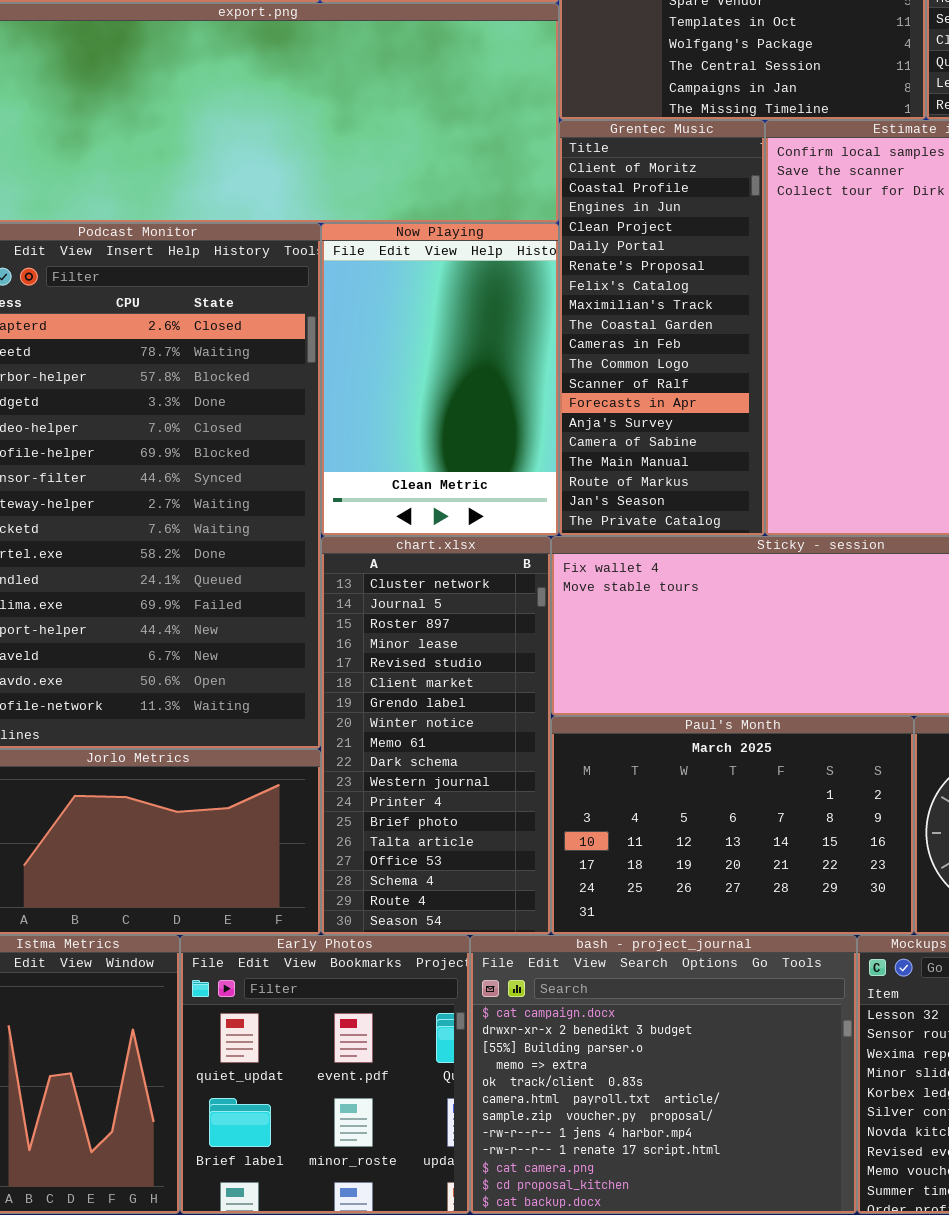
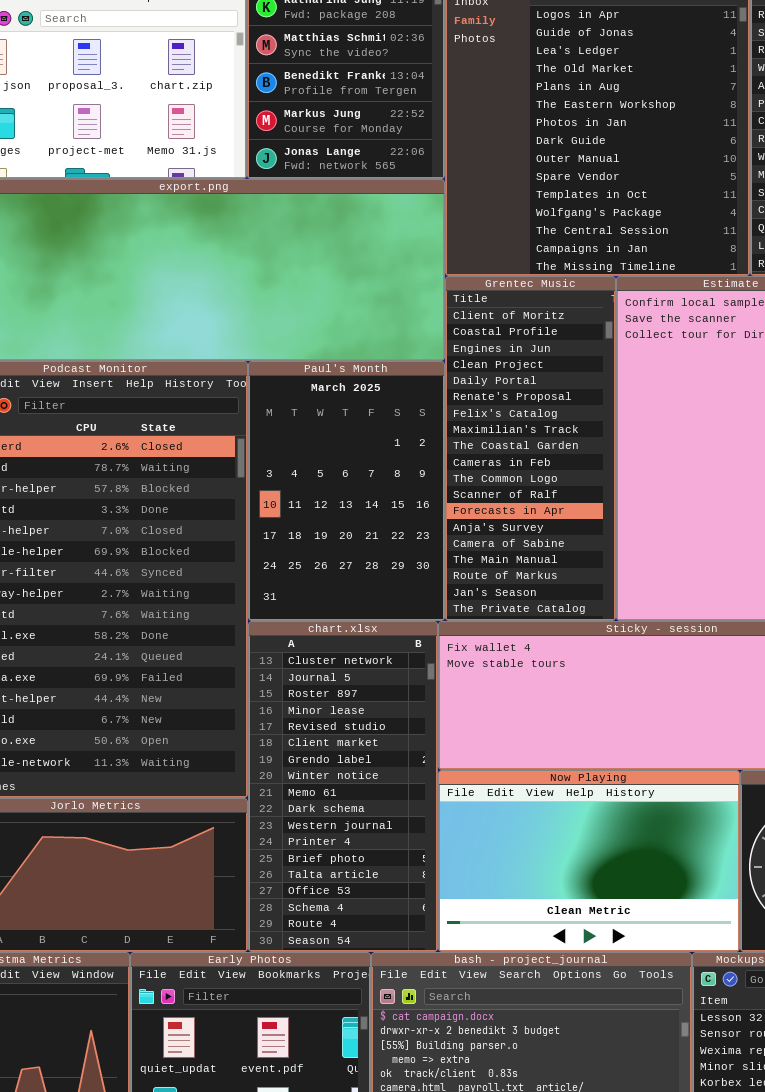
Now Playing: [321,223,559,536] -> [438,770,740,952], moved, resized
Paul's Month: [551,716,914,935] -> [248,361,445,621], moved, resized

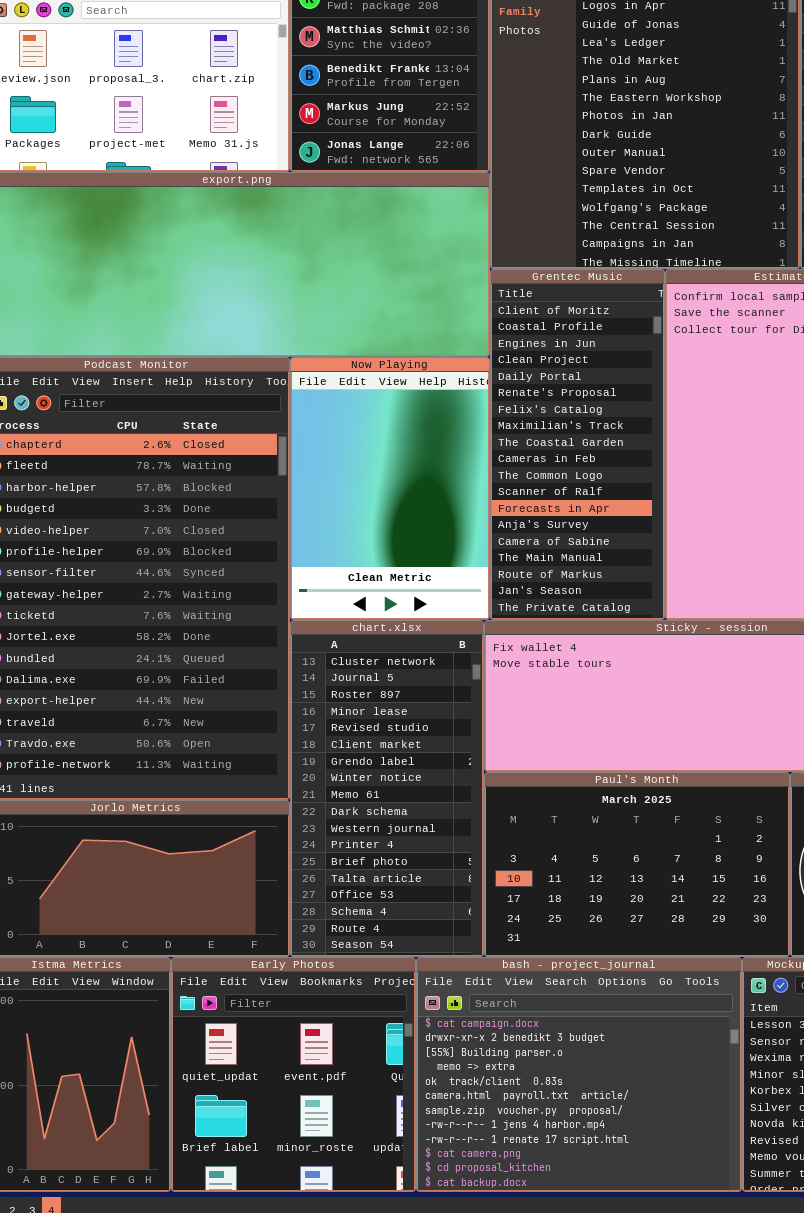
Paul's Month: [248,361,445,621] -> [484,772,790,957], moved, resized
Now Playing: [438,770,740,952] -> [290,357,490,620], moved, resized

